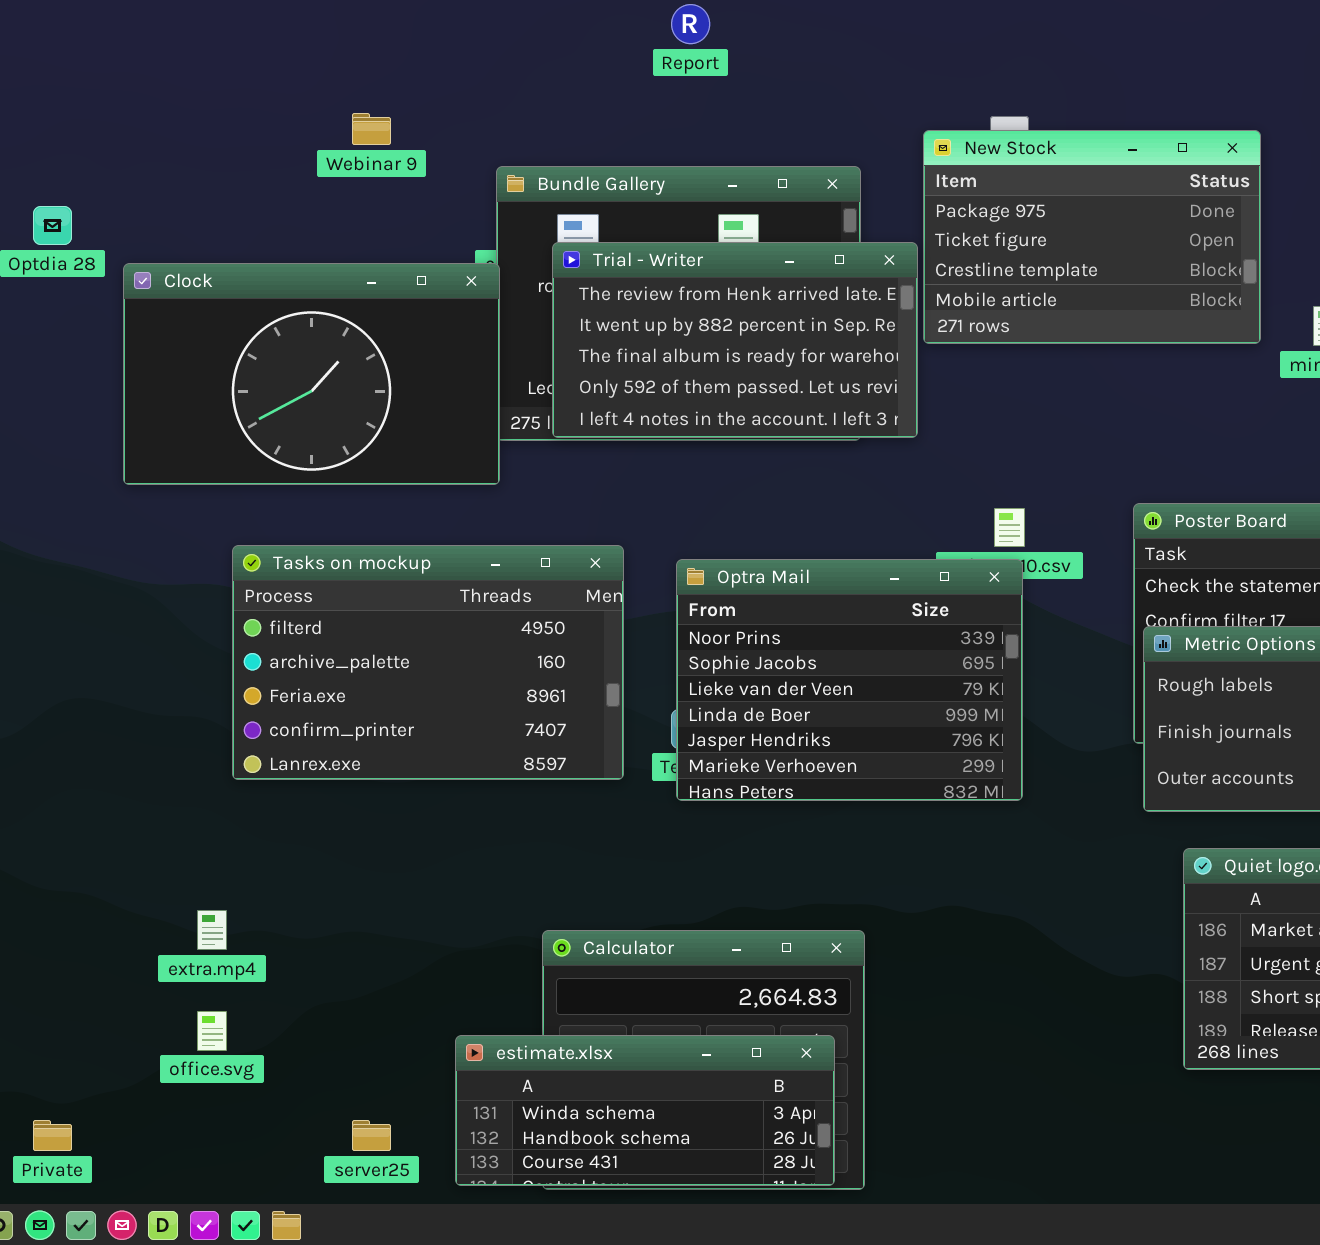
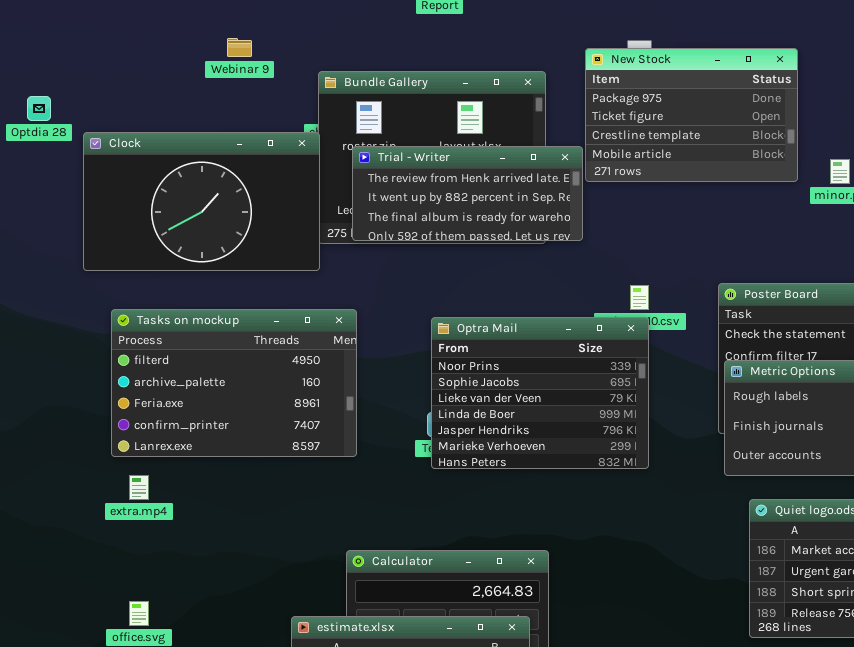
Trial - Writer: [552,242,918,438] -> [352,146,583,241], resized
Tasks on mockup: [232,545,624,780] -> [111,309,357,457], moved
extra.mp4: [197,910,227,950] -> [129,475,149,500], moved

